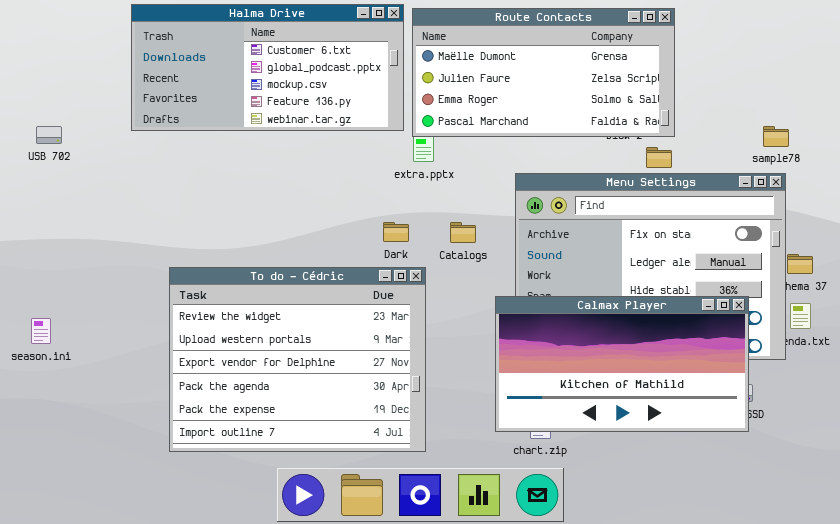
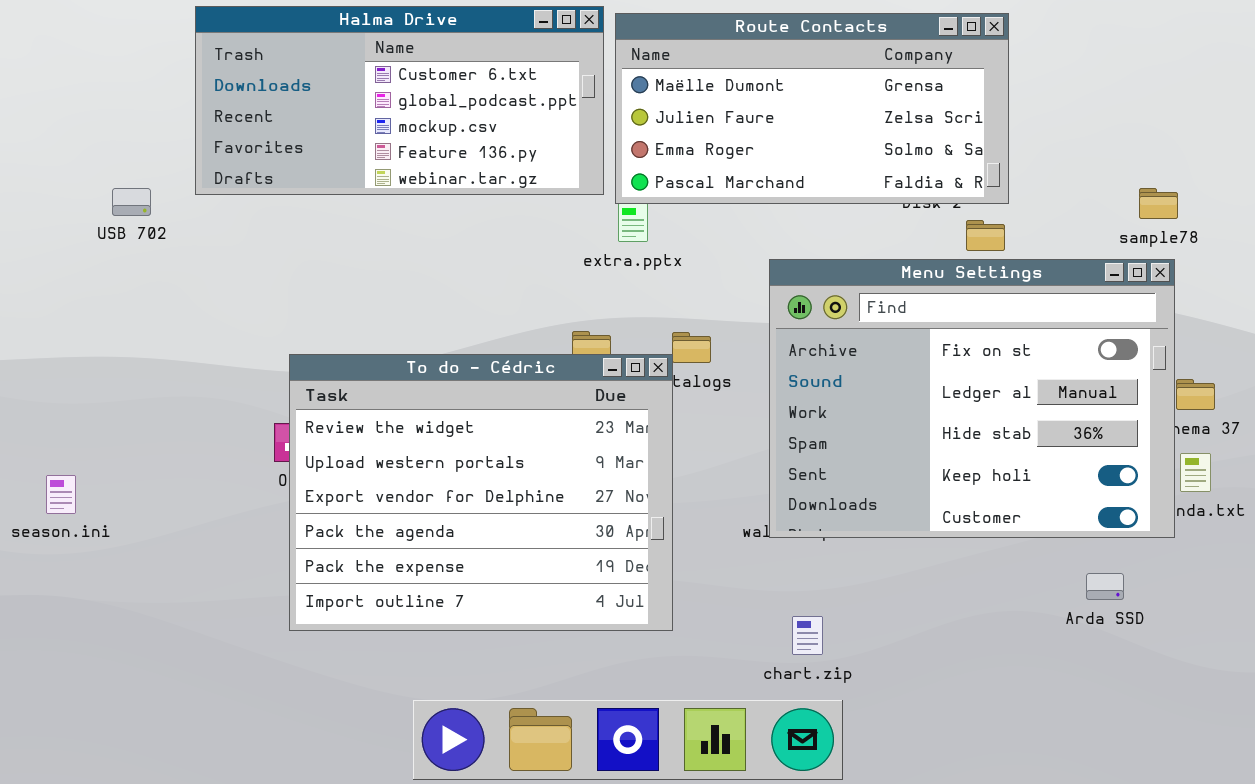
USB 702: [36,126,62,144] -> [112,188,151,216], moved
To do - Cédric: [169,267,426,452] -> [289,354,673,631], moved
Calmax Player: [495,296,749,432] -> none, closed

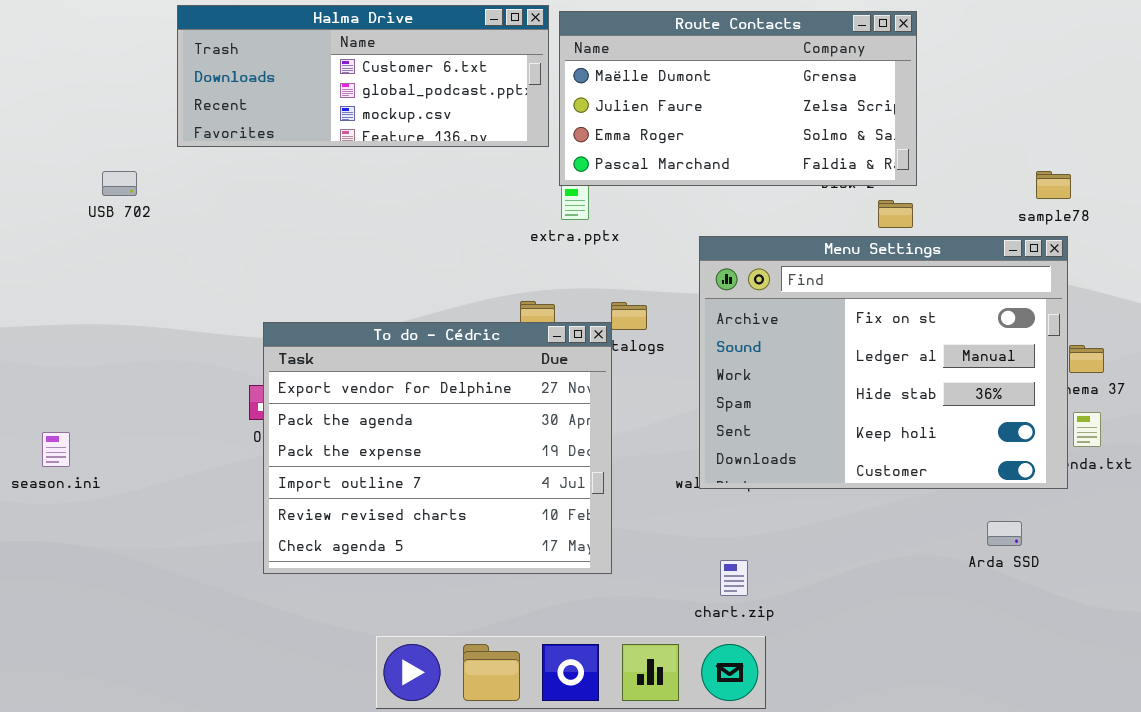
Halma Drive: [195,6,604,195] -> [177,5,549,147], resized
To do - Cédric: [289,354,673,631] -> [263,322,612,574], scrolled down 2 rows

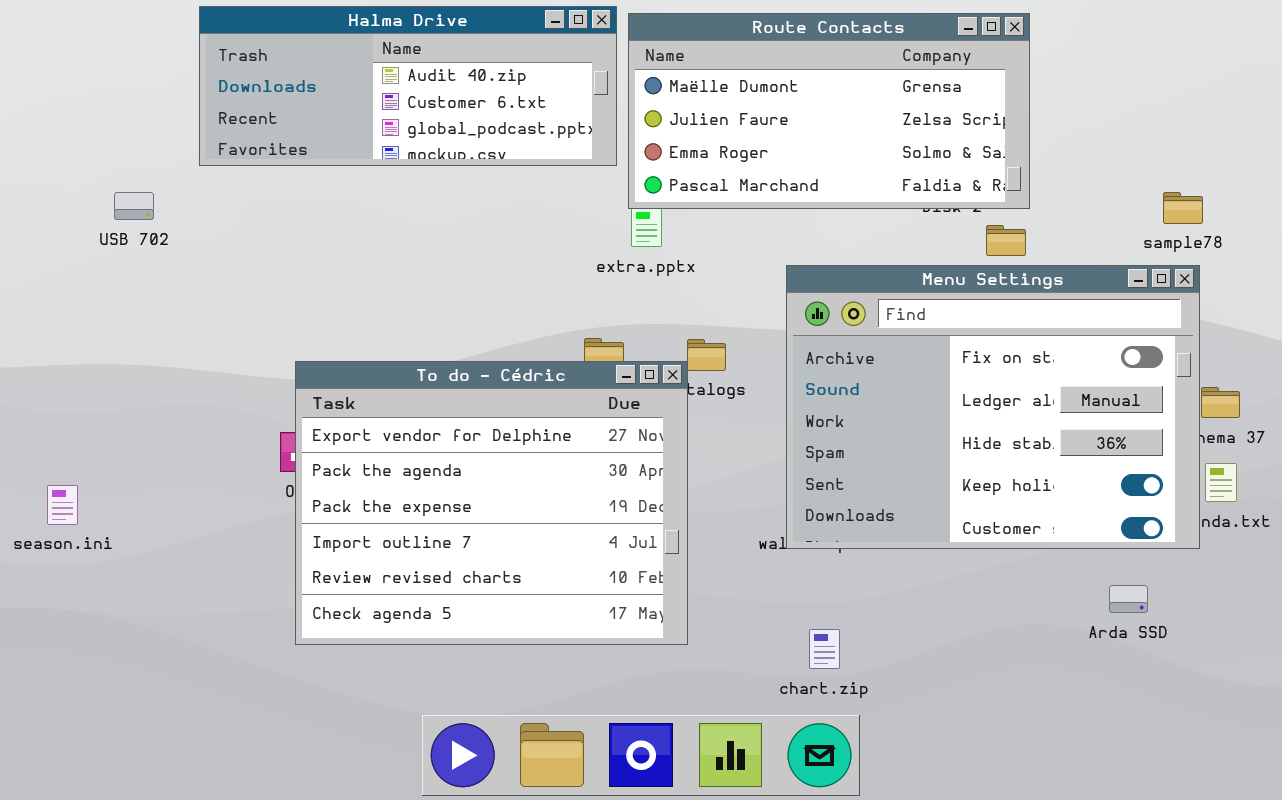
Halma Drive: [177,5,549,147] -> [199,6,617,166], scrolled up 1 row

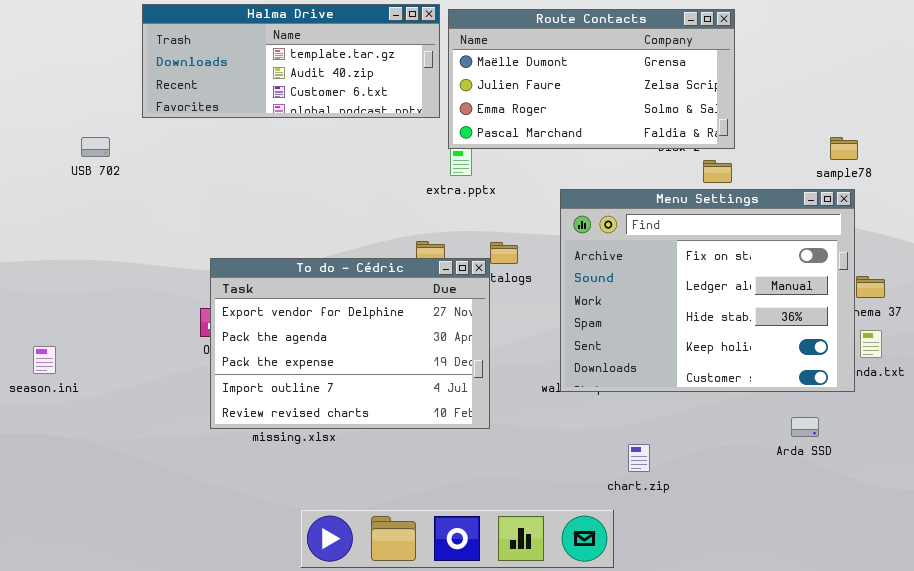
Halma Drive: [199,6,617,166] -> [142,4,440,118], scrolled up 1 row
To do - Cédric: [295,361,688,645] -> [210,258,490,429], resized
chart.zip: [809,629,840,669] -> [628,444,650,472], moved

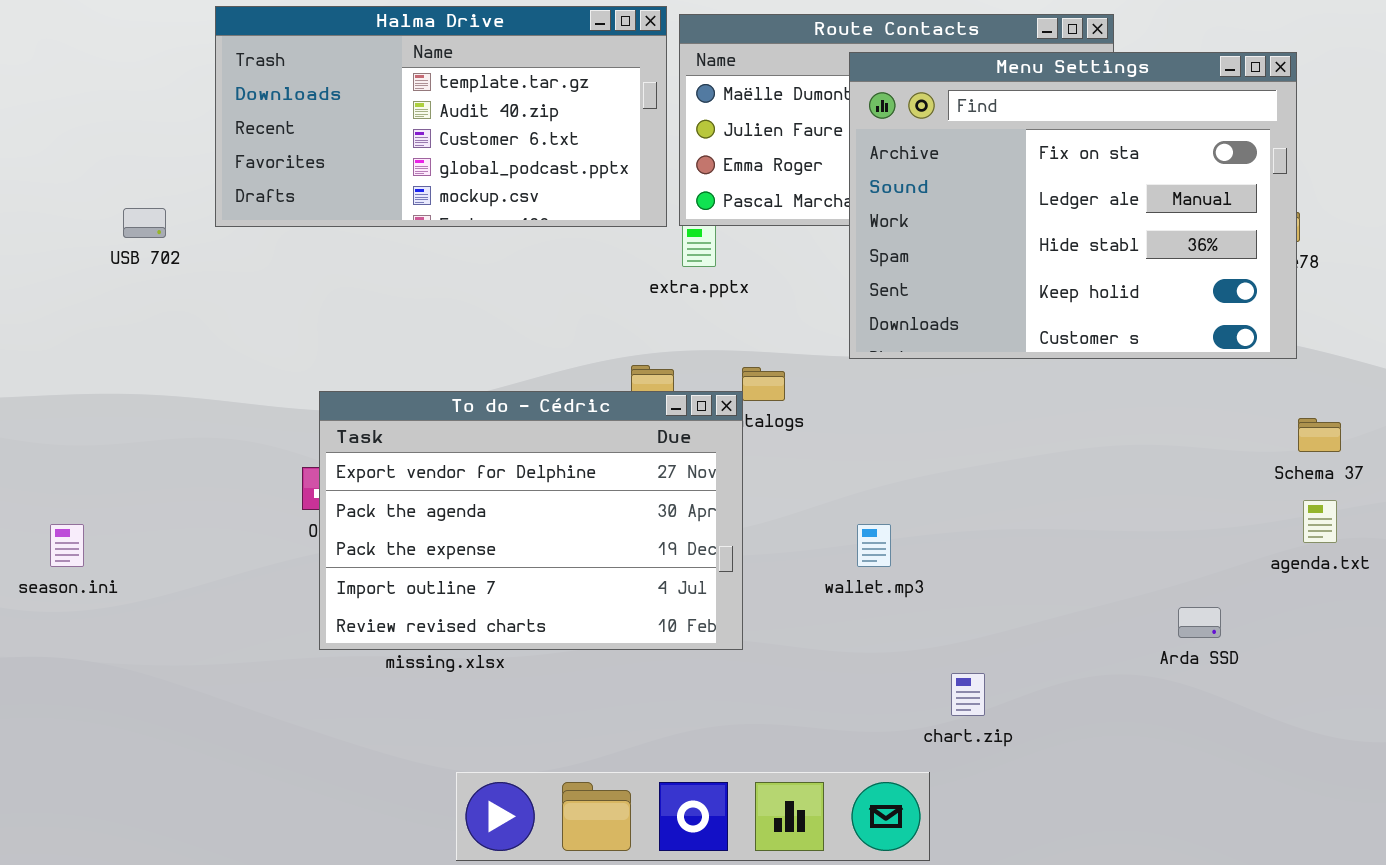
Halma Drive: [142,4,440,118] -> [215,6,667,227], resized
Menu Settings: [560,189,855,392] -> [849,52,1297,359], moved
Arda SSD: [791,417,819,437] -> [1178,607,1221,638], moved

